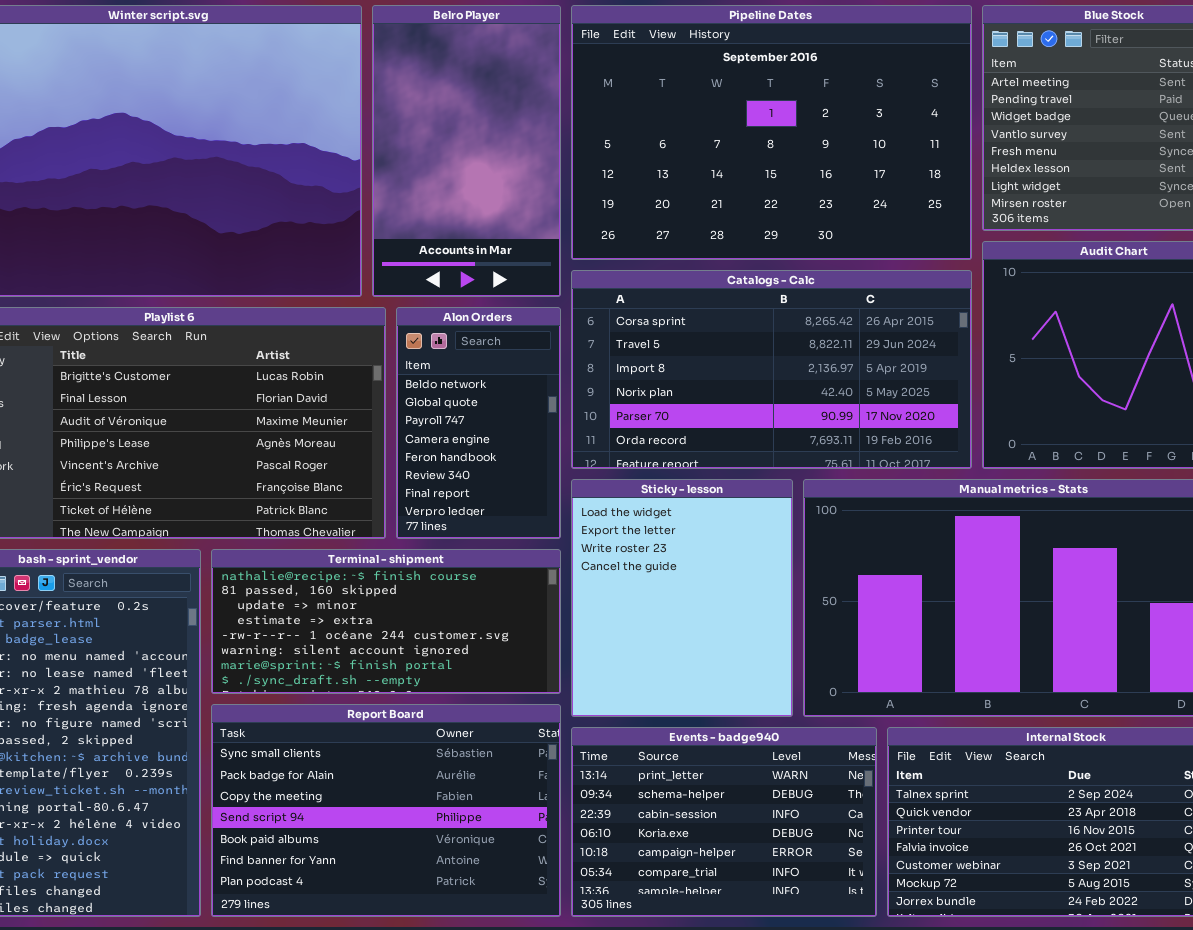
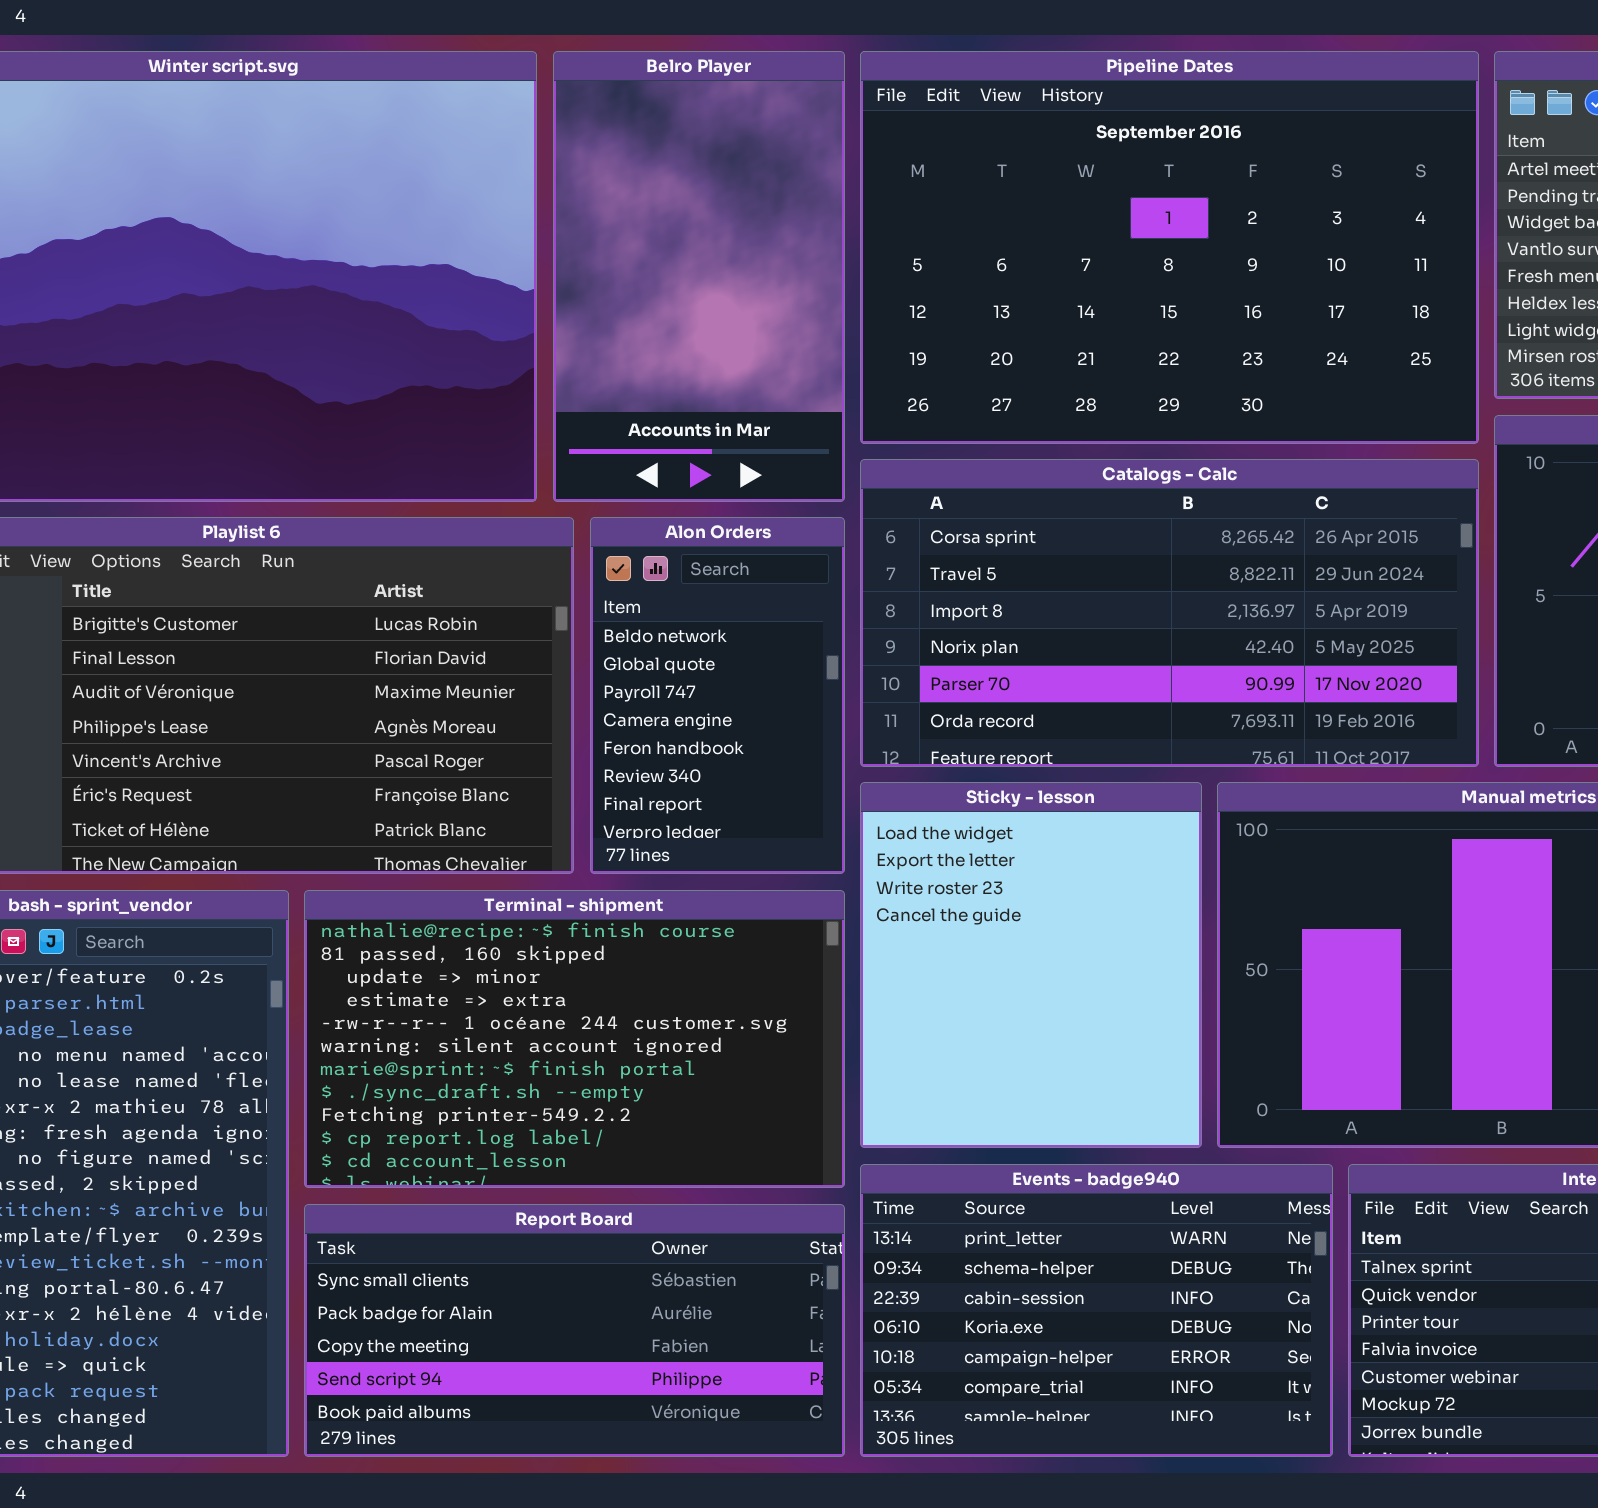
Terminal - shipment: [211,549,561,694] -> [304,890,845,1188], resized
Report Board: [211,704,561,917] -> [304,1204,845,1457], resized

